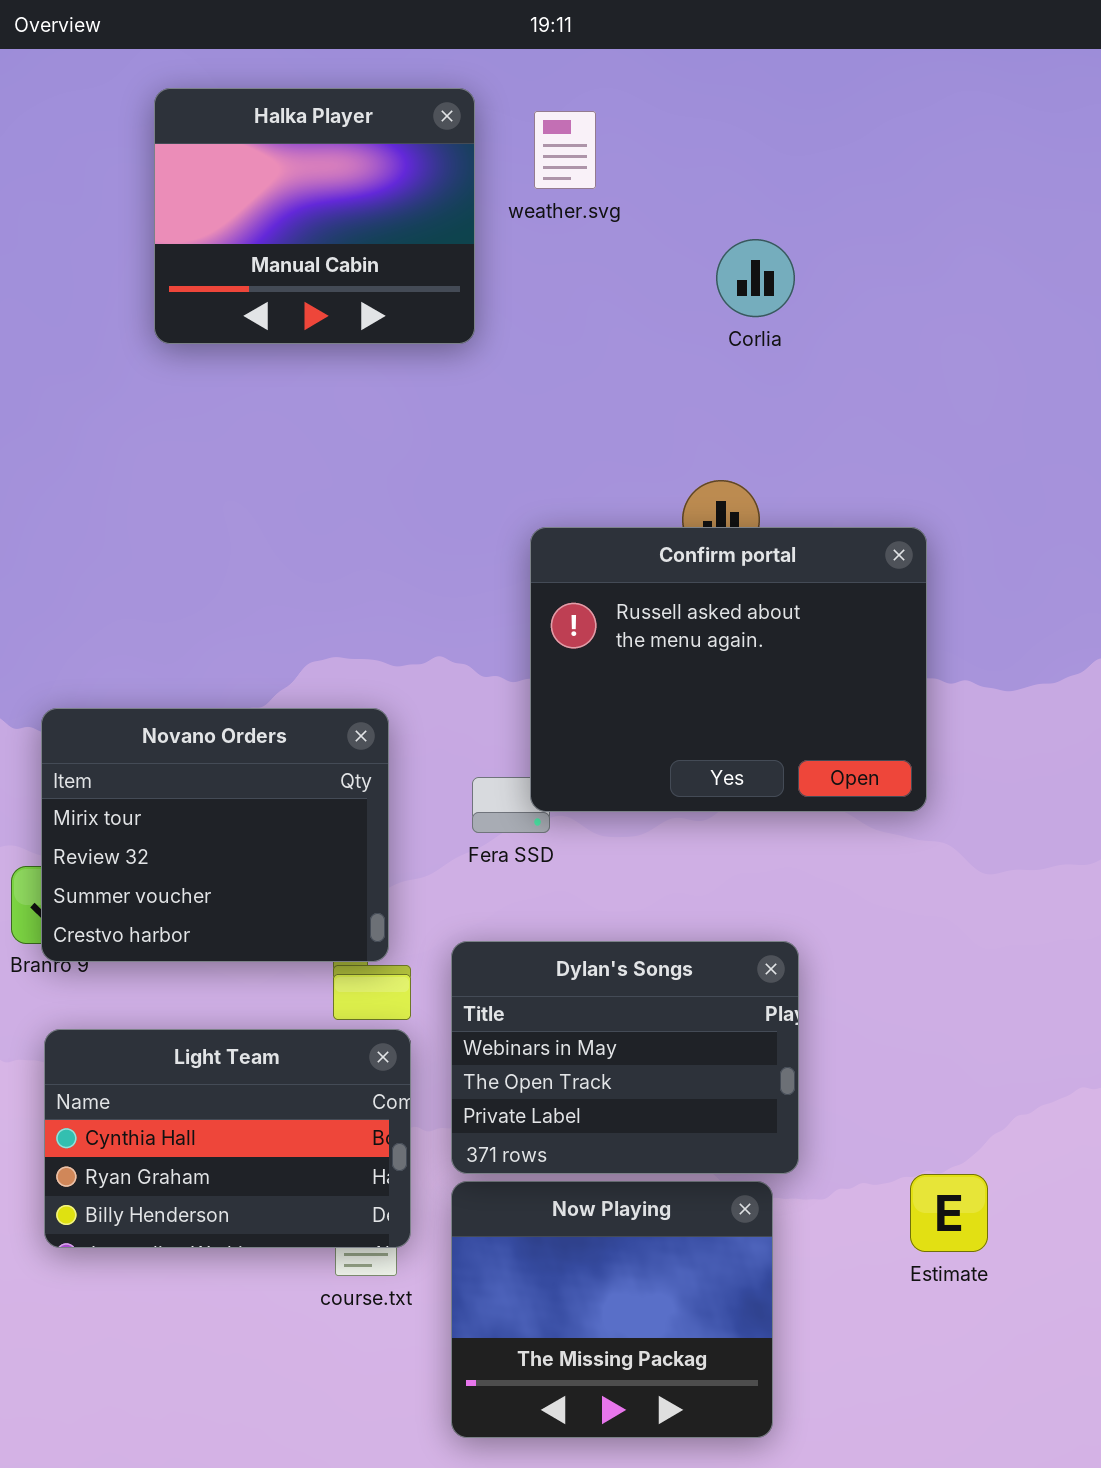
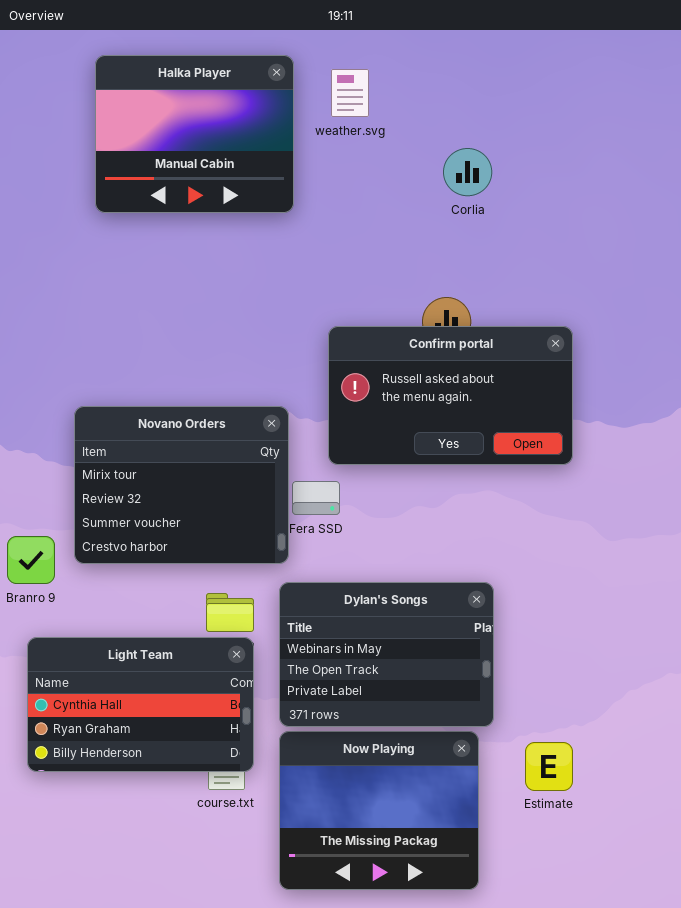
Confirm portal: [530,527,927,812] -> [328,326,573,465], resized
Novano Orders: [41,708,389,962] -> [74,406,289,564], moved
Estimate: [910,1174,988,1252] -> [525,742,573,791], moved

